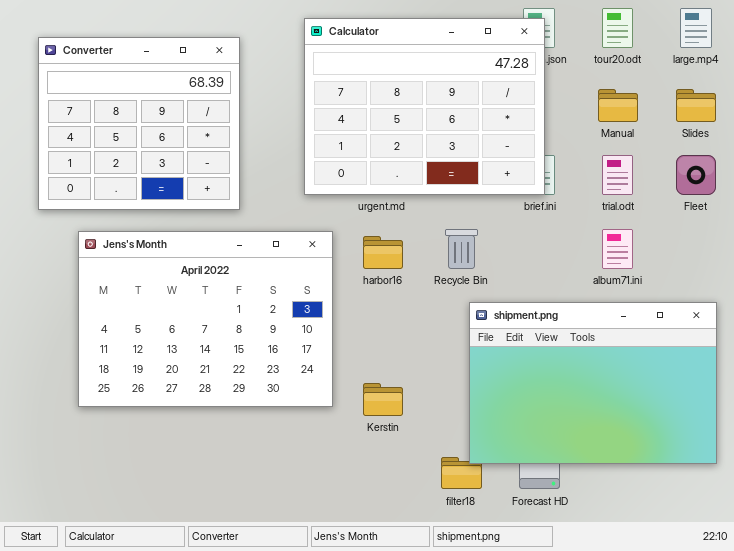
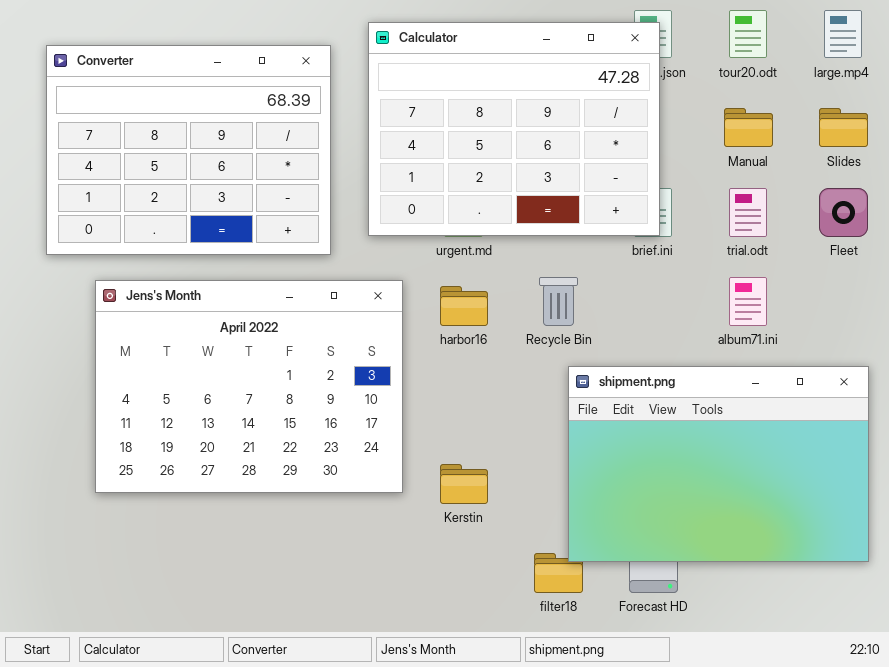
Converter: [38,37,240,210] -> [46,45,331,255], resized

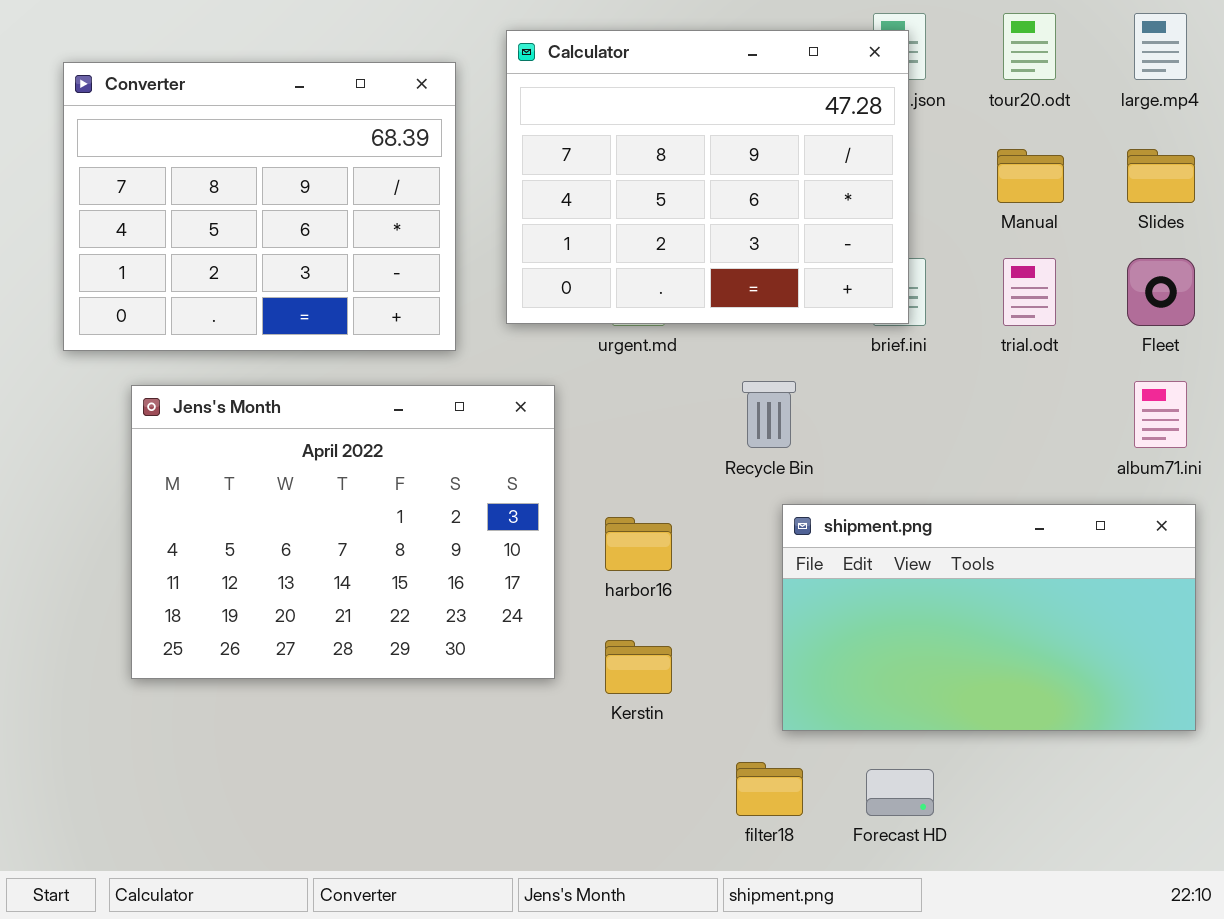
album71.ini: [729,277,767,326] -> [1134,381,1187,448], moved
harbor16: [440,286,488,326] -> [605,517,672,571], moved
shipment.png: [568,366,869,562] -> [782,504,1196,731], resized

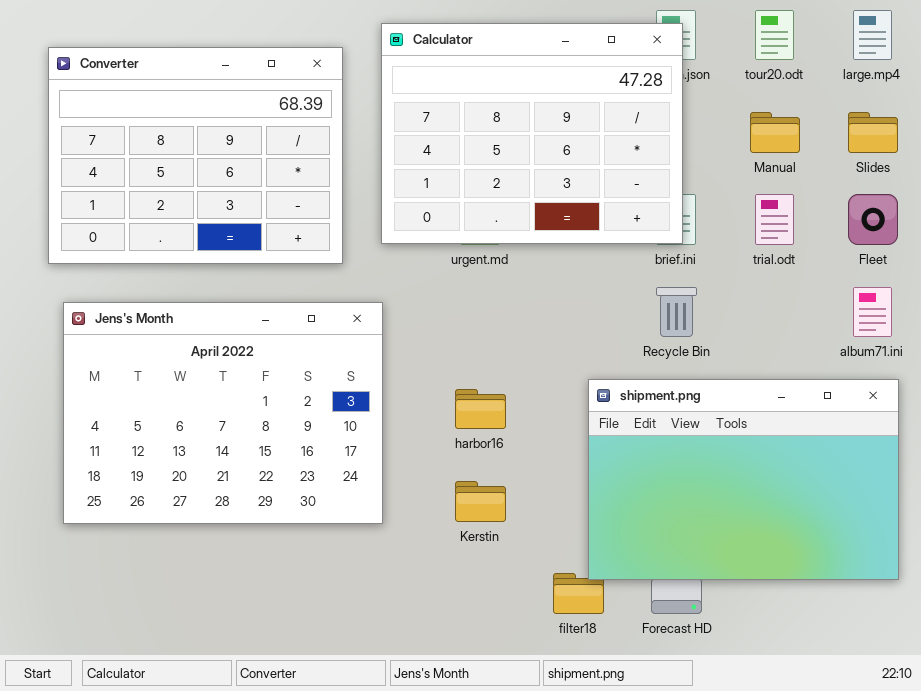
Recycle Bin: [742,381,796,448] -> [656,287,697,337], moved
Jens's Month: [131,385,555,679] -> [63,302,383,524], moved
shipment.png: [782,504,1196,731] -> [588,379,899,580], resized

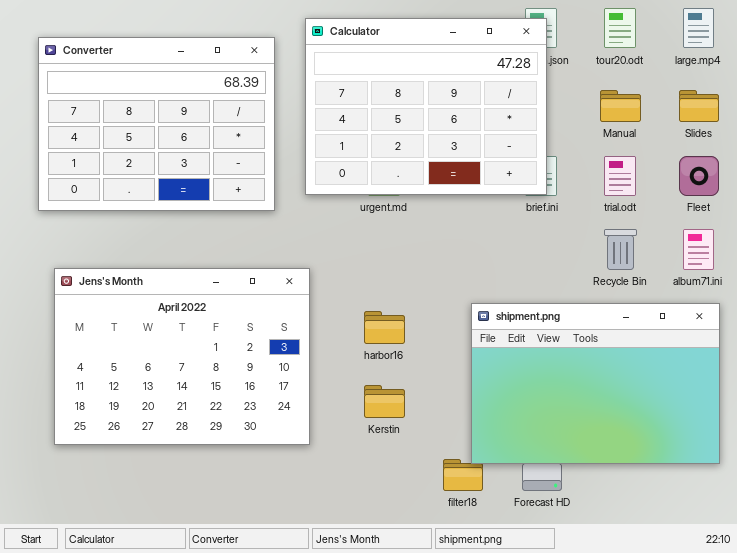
Recycle Bin: [656,287,697,337] -> [604,229,637,270], moved
Jens's Month: [63,302,383,524] -> [54,268,310,445], moved

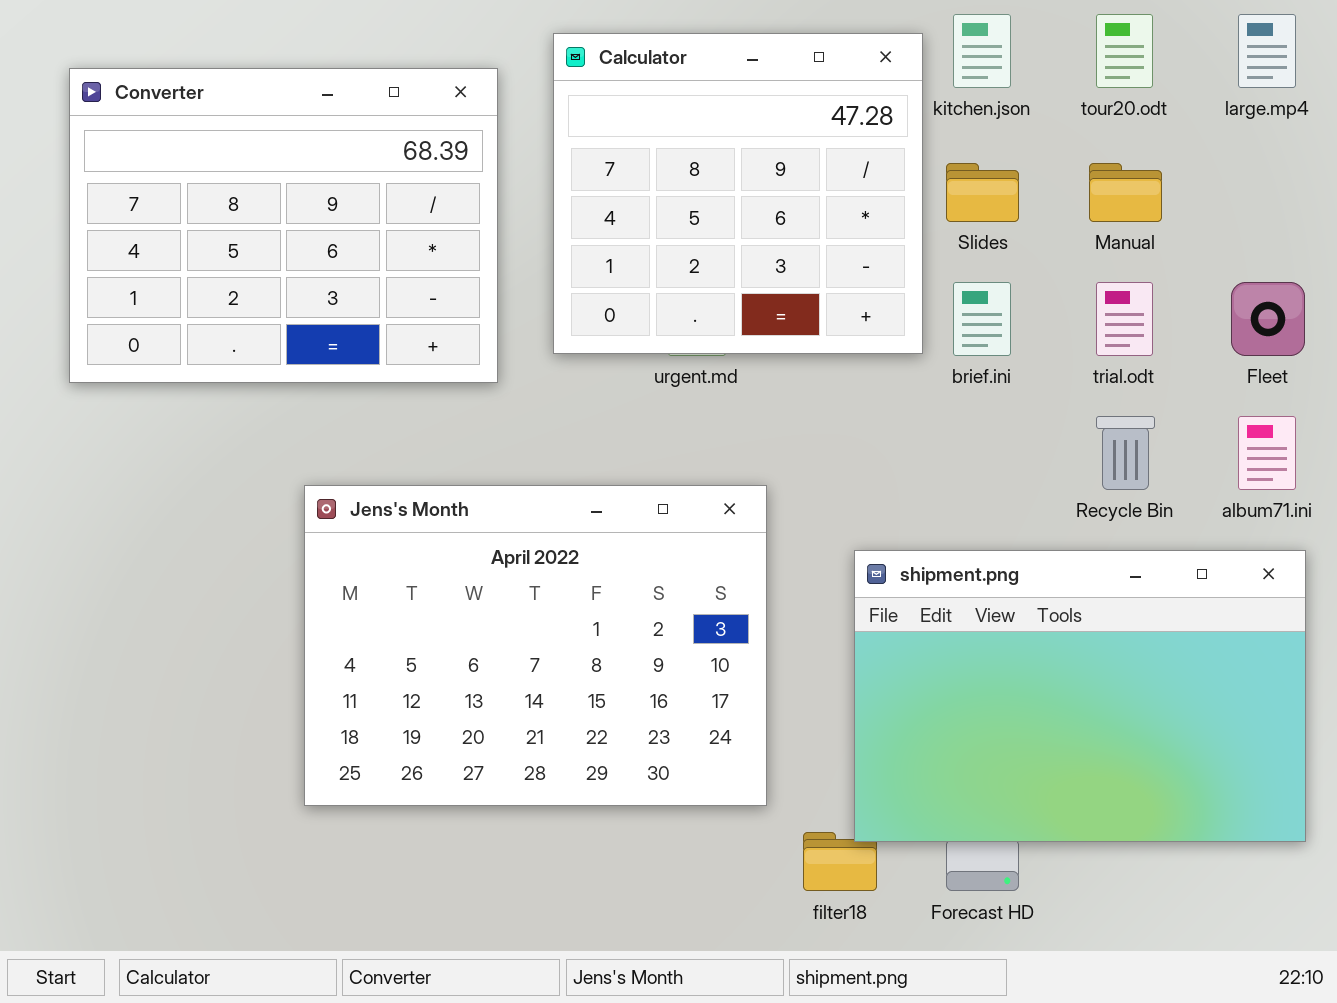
Calculator: [305,18,547,195] -> [553,33,923,354], resized
Slides: [679,90,719,122] -> [946,163,1019,222], moved
Jens's Month: [54,268,310,445] -> [304,485,767,806], moved

